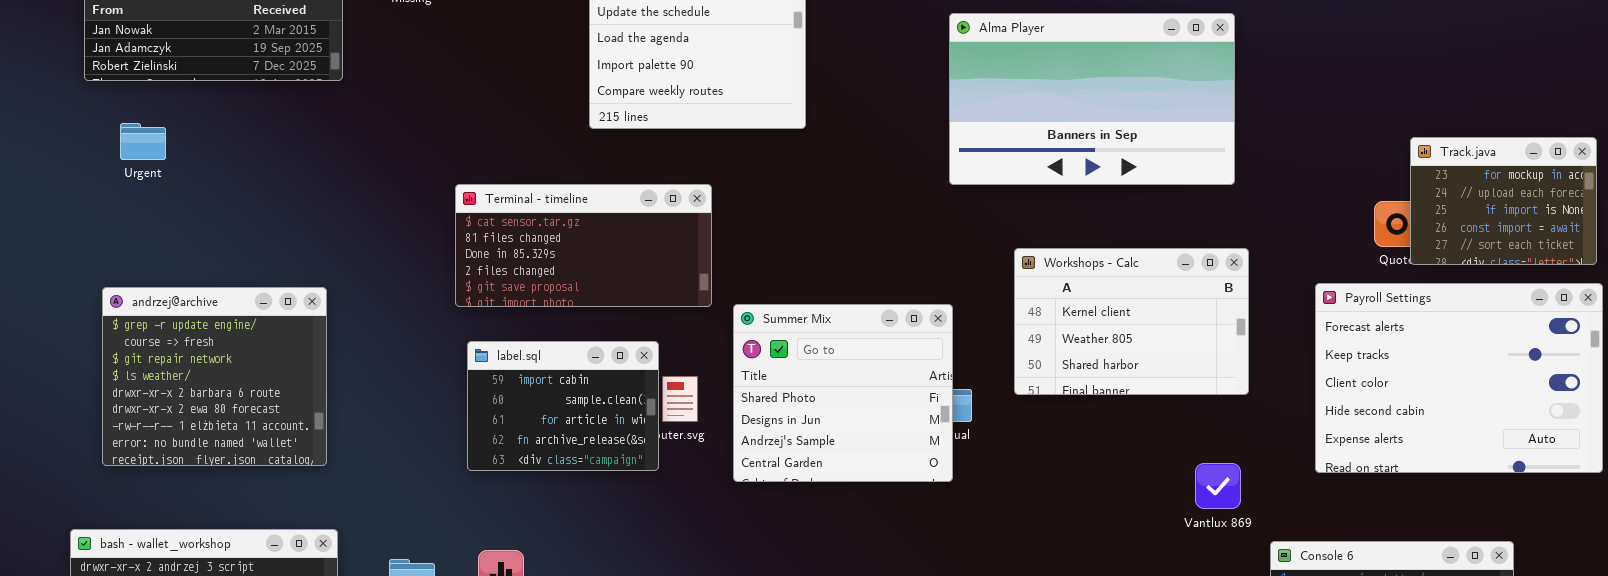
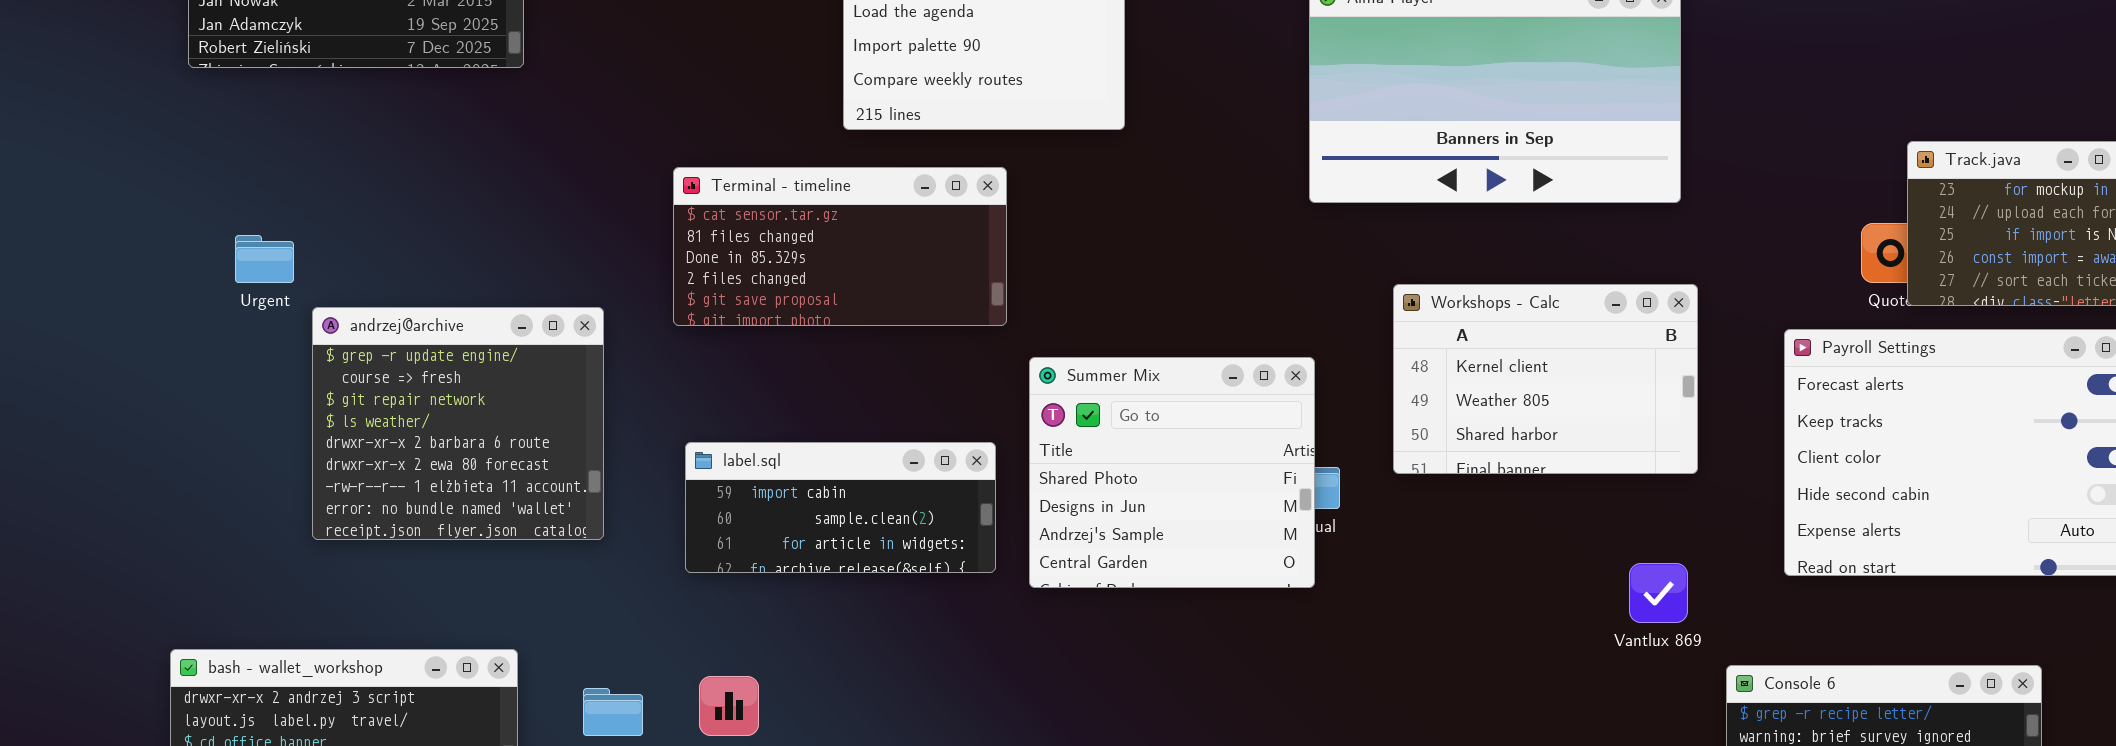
Urgent: [120,123,166,160] -> [235,235,294,283], moved
Terminal - timeline: [455,184,712,307] -> [673,167,1007,326], moved
andrzej@archive: [102,287,327,466] -> [312,307,604,540], moved
label.sql: [467,341,659,471] -> [685,442,996,573], resized

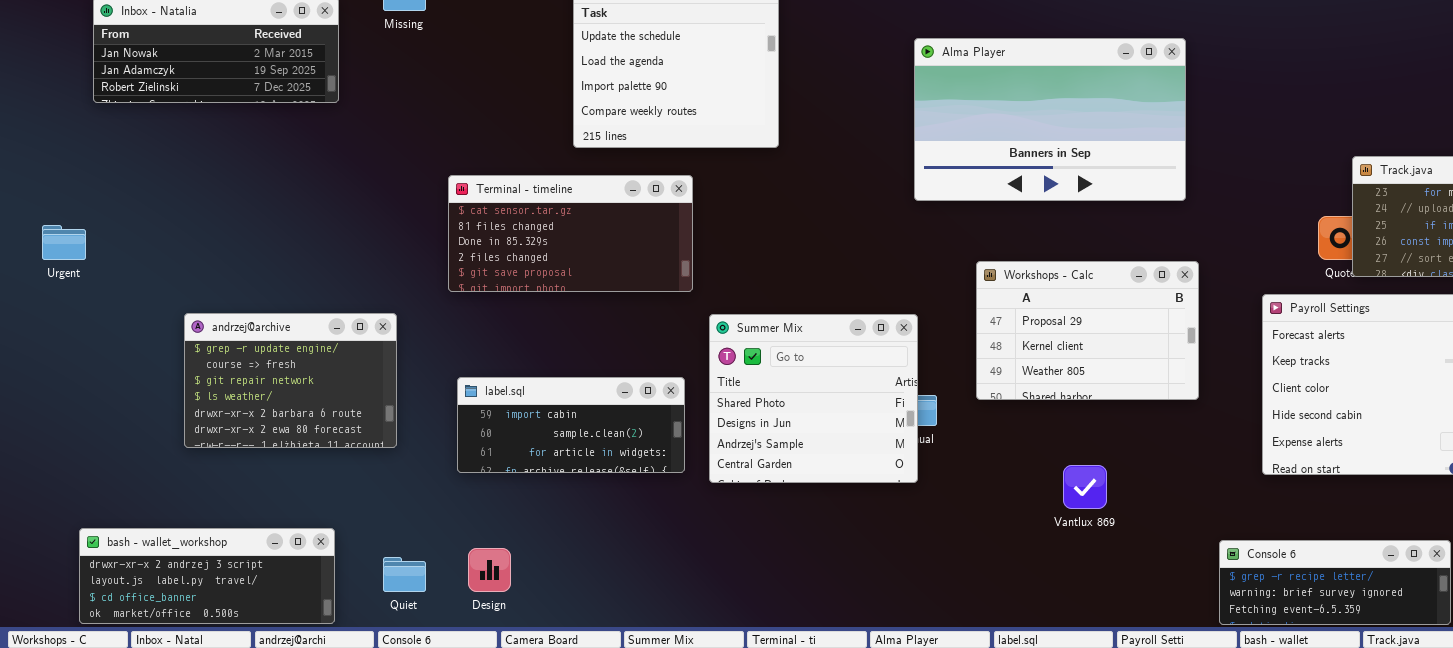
Urgent: [235,235,294,283] -> [42,225,86,260], moved
Workshops - Calc: [1393,284,1698,474] -> [976,261,1199,400], scrolled up 1 row
andrzej@archive: [312,307,604,540] -> [184,313,397,448], resized
Vantlux 869: [1629,563,1688,623] -> [1063,465,1107,509], moved

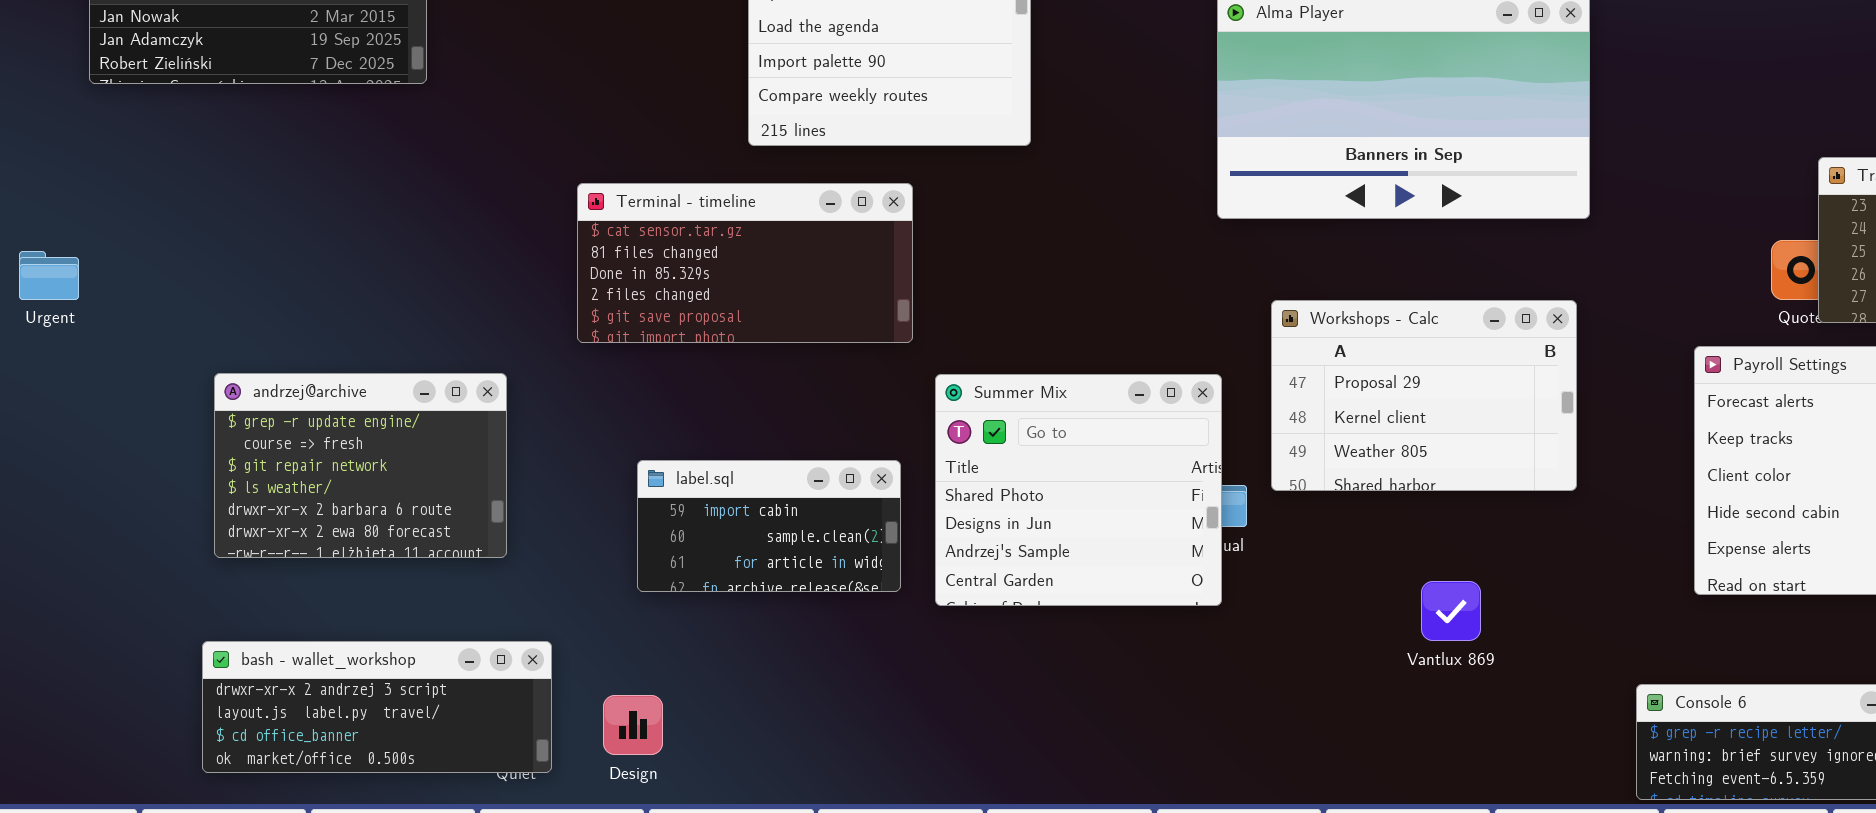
Workshops - Calc: [976,261,1199,400] -> [1271,300,1577,491], moved
label.sql: [457,377,685,473] -> [637,460,901,592], resized
bash - wallet_workshop: [79,528,335,624] -> [202,641,552,773], moved

